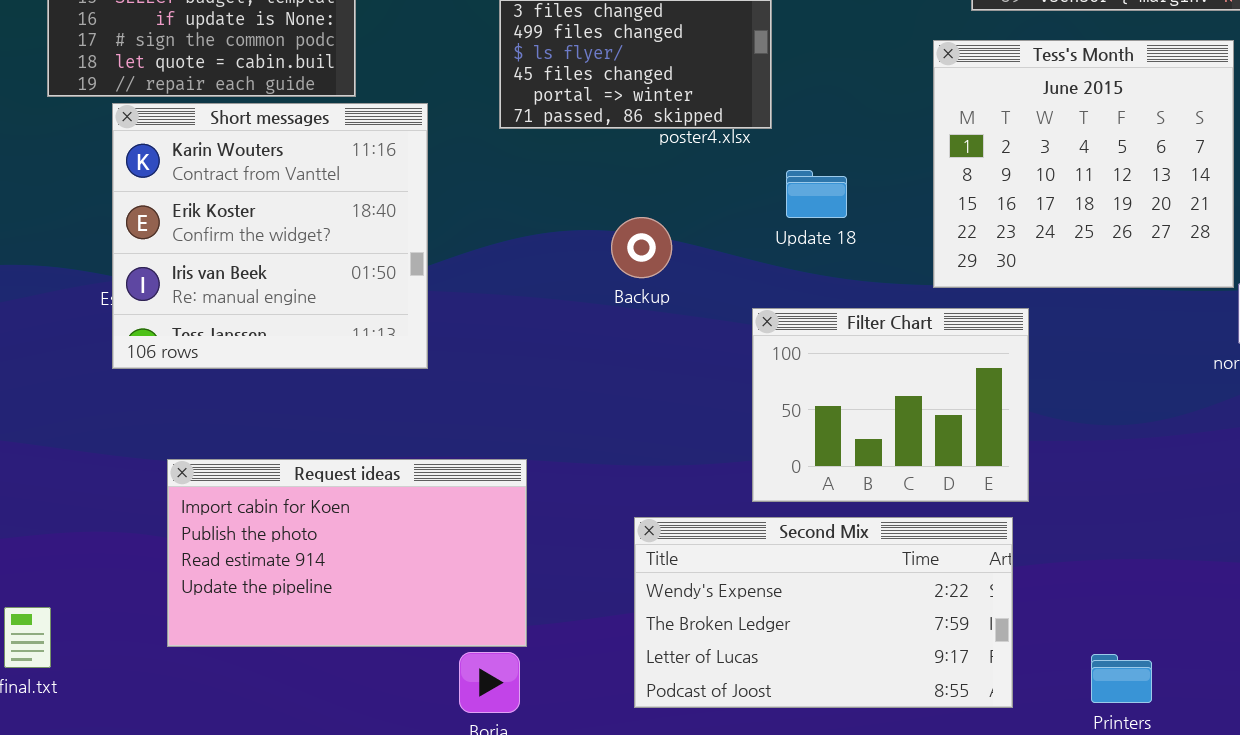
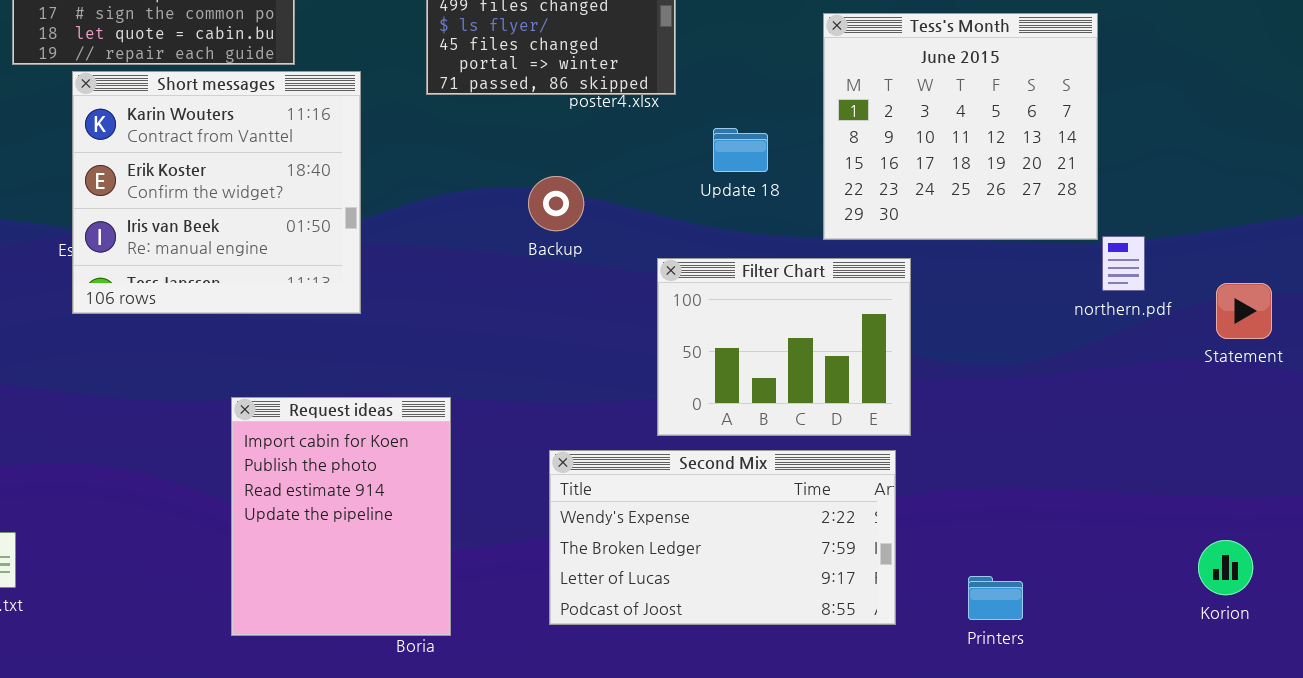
Update 18: [786,170,847,218] -> [713,128,768,172], moved
Request ideas: [167,459,527,647] -> [231,397,451,636], resized

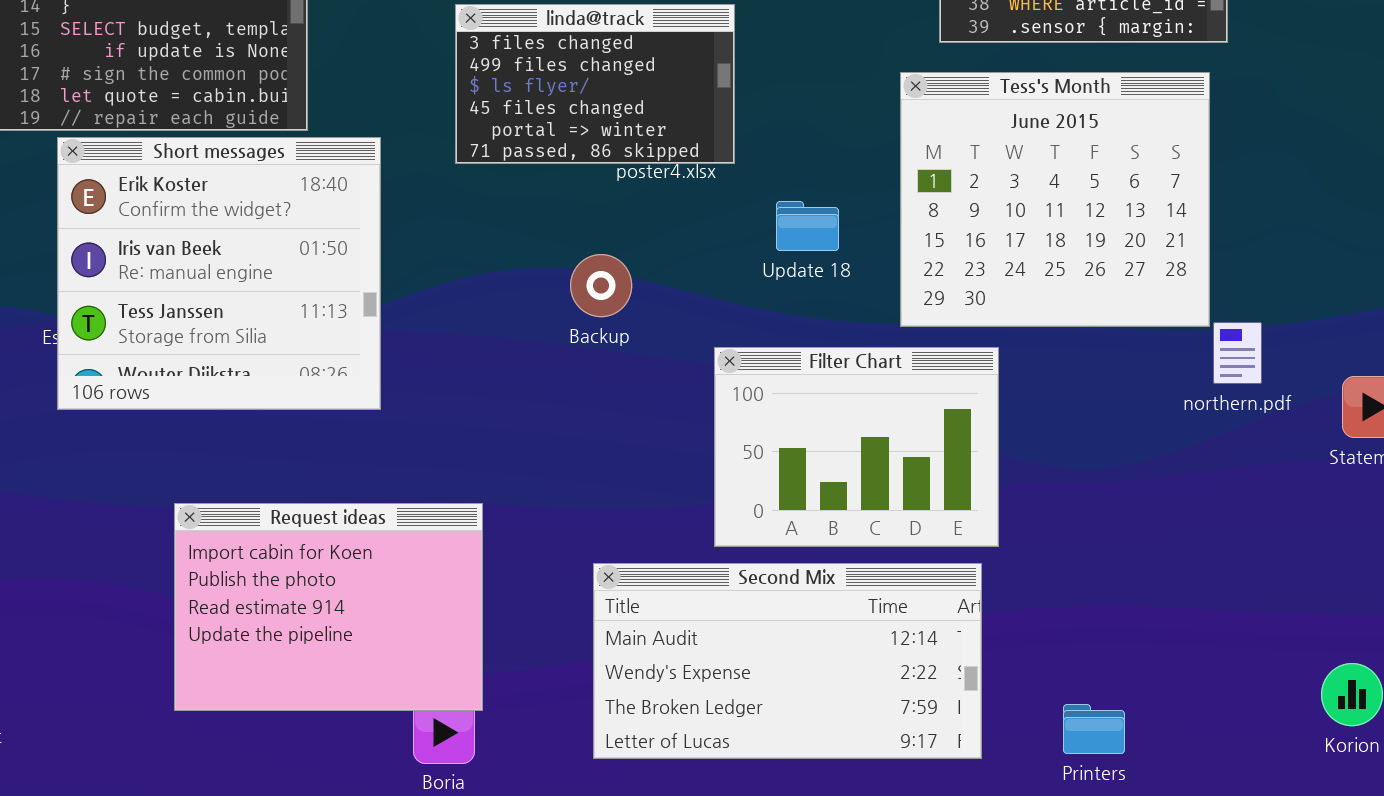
Short messages: [72,71,361,314] -> [57,137,381,410], scrolled down 1 row
Request ideas: [231,397,451,636] -> [174,503,483,711], resized
Second Mix: [549,450,896,625] -> [593,563,982,759], scrolled up 1 row

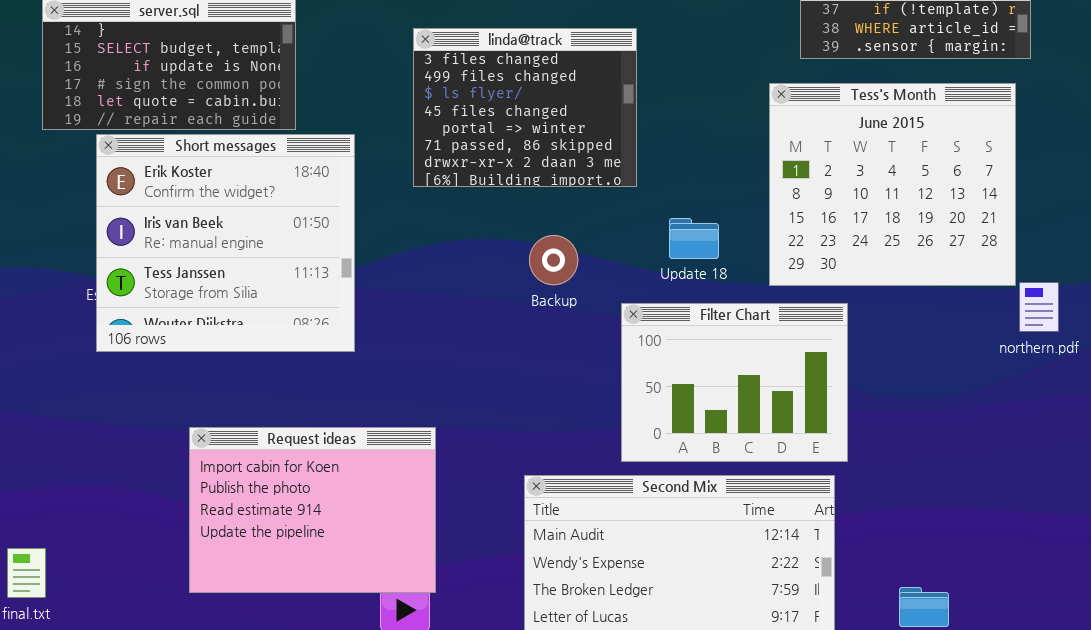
linda@track: [455,4,735,164] -> [413,28,637,187], resized
Update 18: [776,201,839,251] -> [669,218,719,259], moved
Backup: [570,254,632,317] -> [529,235,578,285], moved

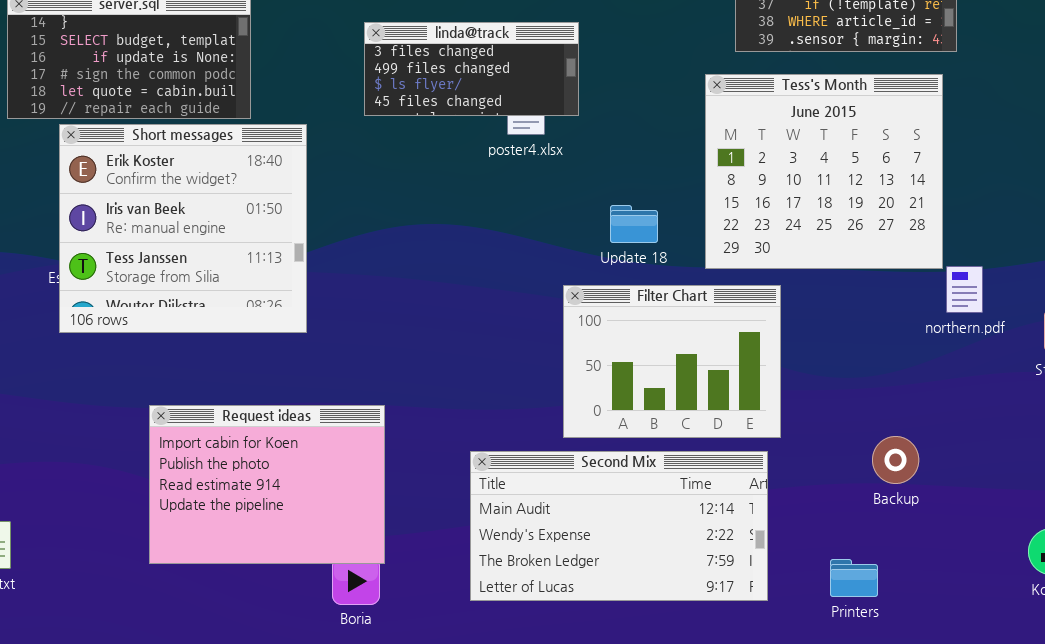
linda@track: [413,28,637,187] -> [364,22,579,116], resized
Backup: [529,235,578,285] -> [872,436,919,484], moved

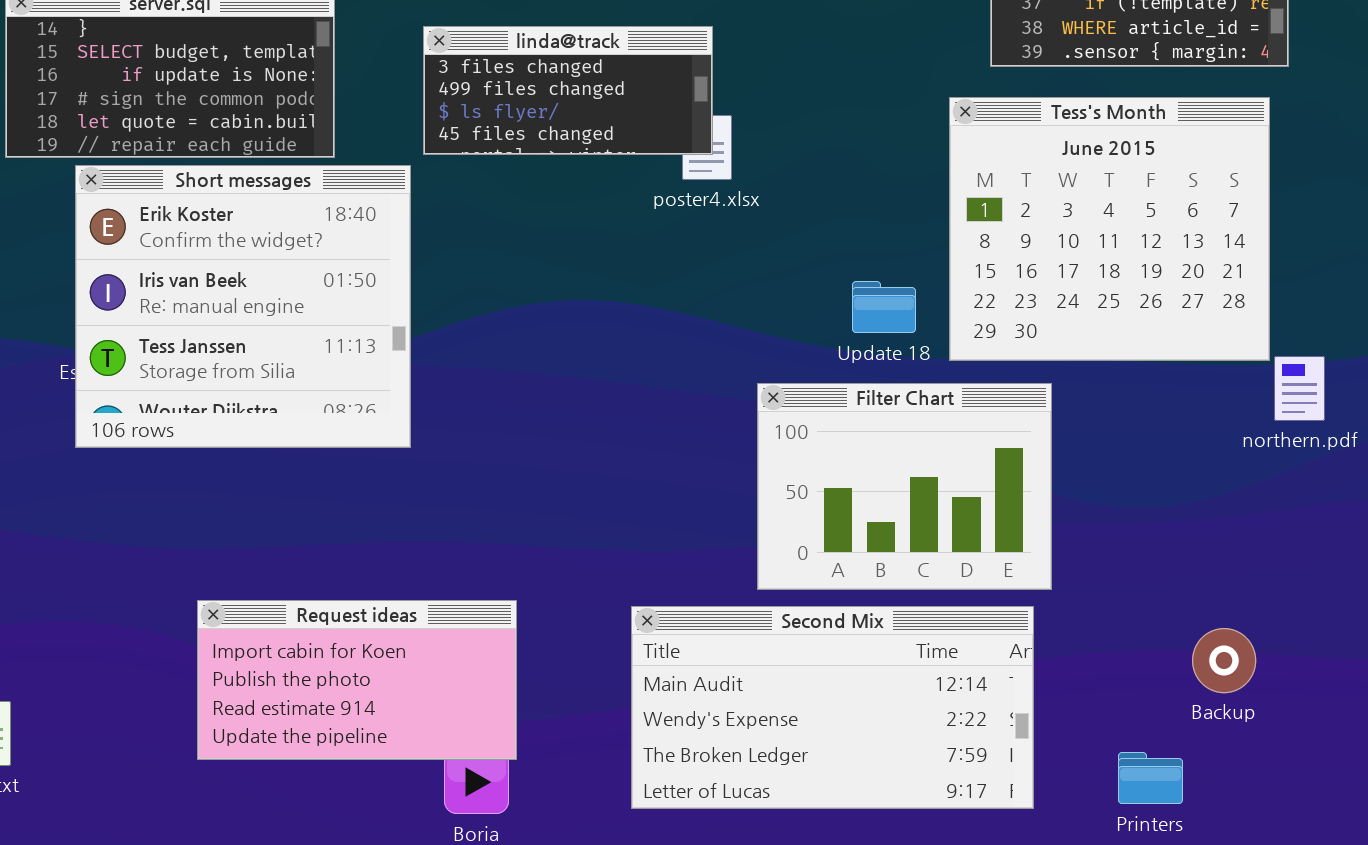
linda@track: [364,22,579,116] -> [423,26,713,155], moved
Update 18: [610,205,658,243] -> [852,281,916,333], moved
Request ideas: [149,405,385,564] -> [197,600,517,760], resized
Backup: [872,436,919,484] -> [1192,628,1256,693], moved

